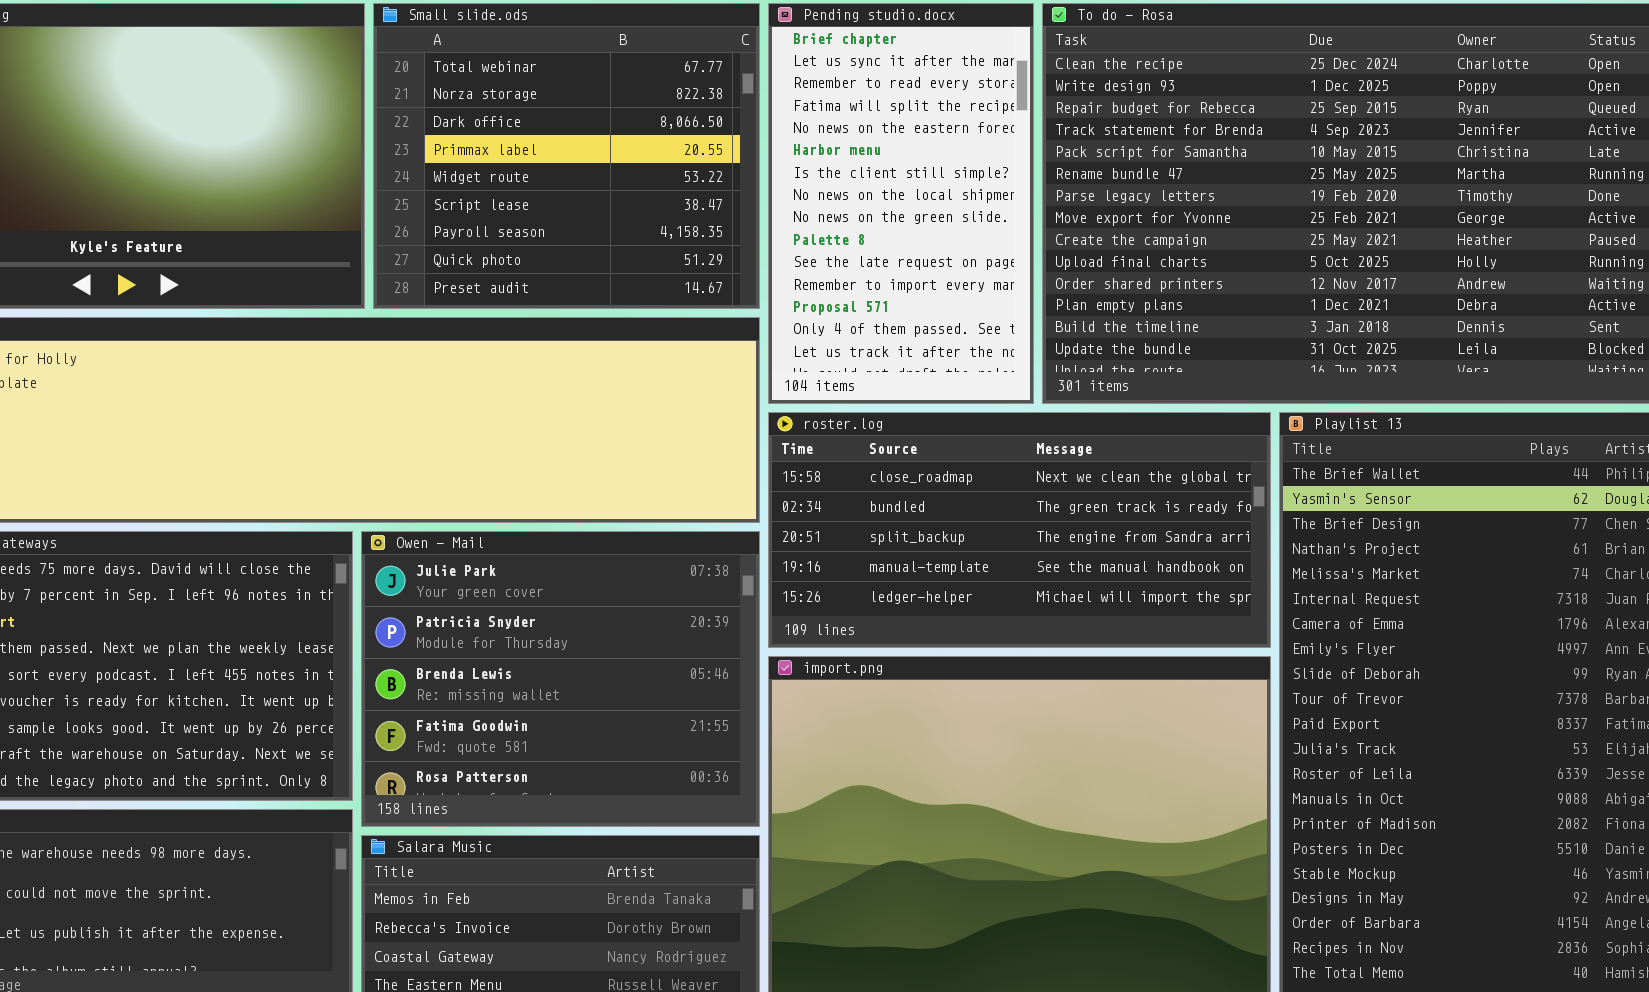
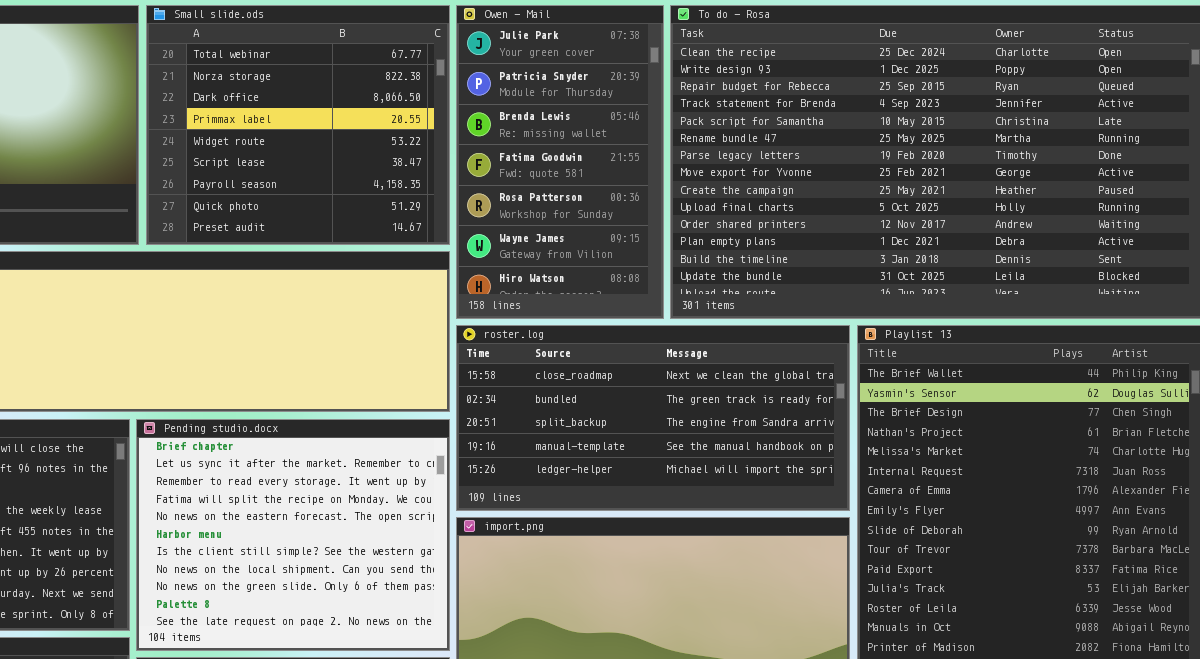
Pending studio.docx: [768,3,1034,404] -> [136,419,450,651], moved, resized
Owen - Mail: [361,531,760,827] -> [456,5,664,319], moved, resized

